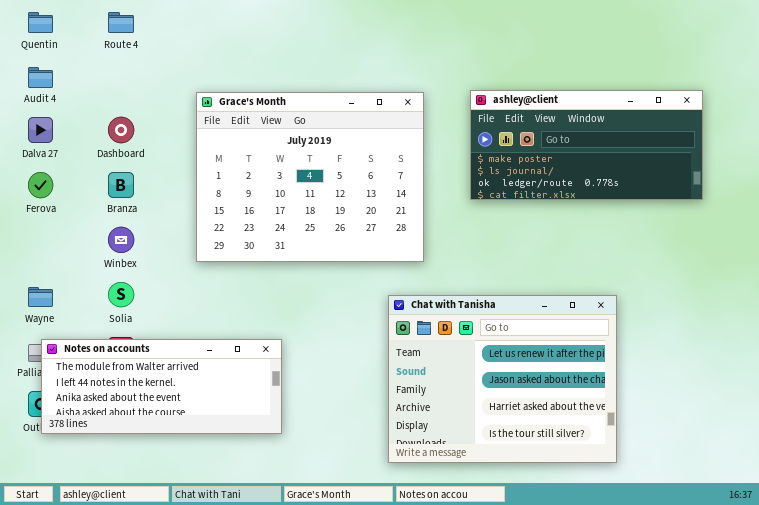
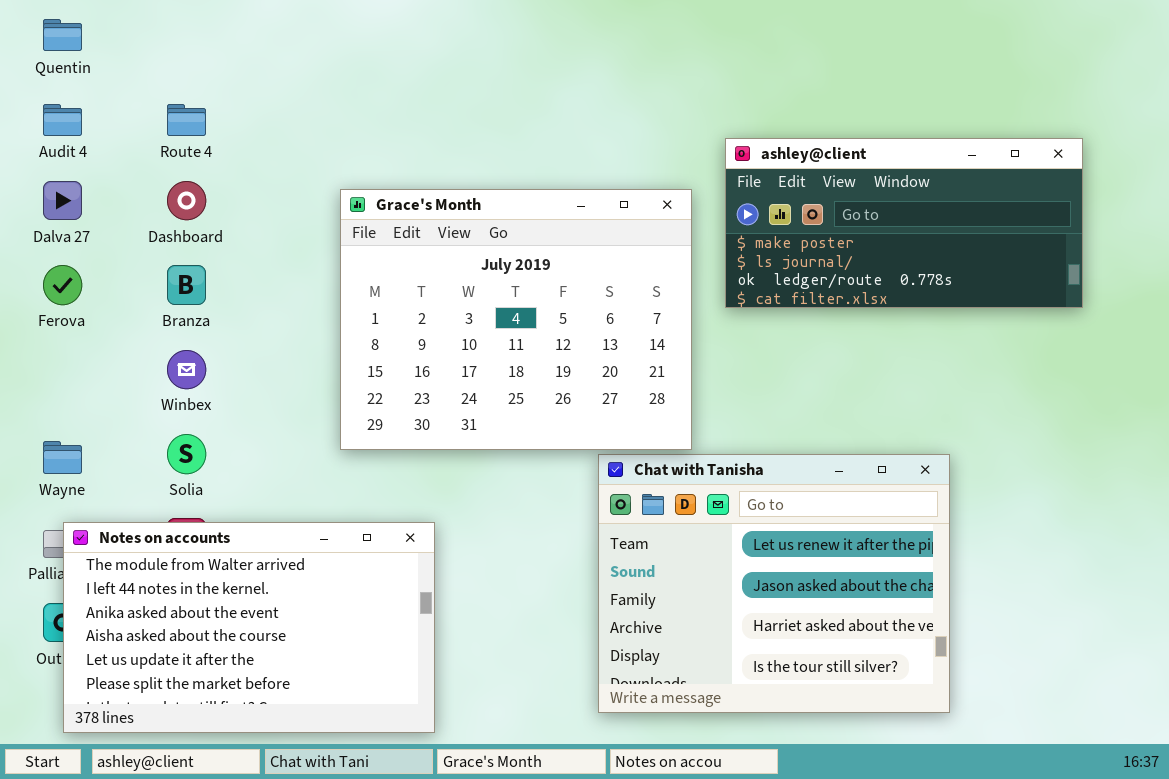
Route 4: [108,12,134,33] -> [167,104,206,136], moved
Grace's Month: [196,92,424,262] -> [340,189,692,450], moved
Notes on accounts: [41,339,282,434] -> [63,522,435,733], resized

